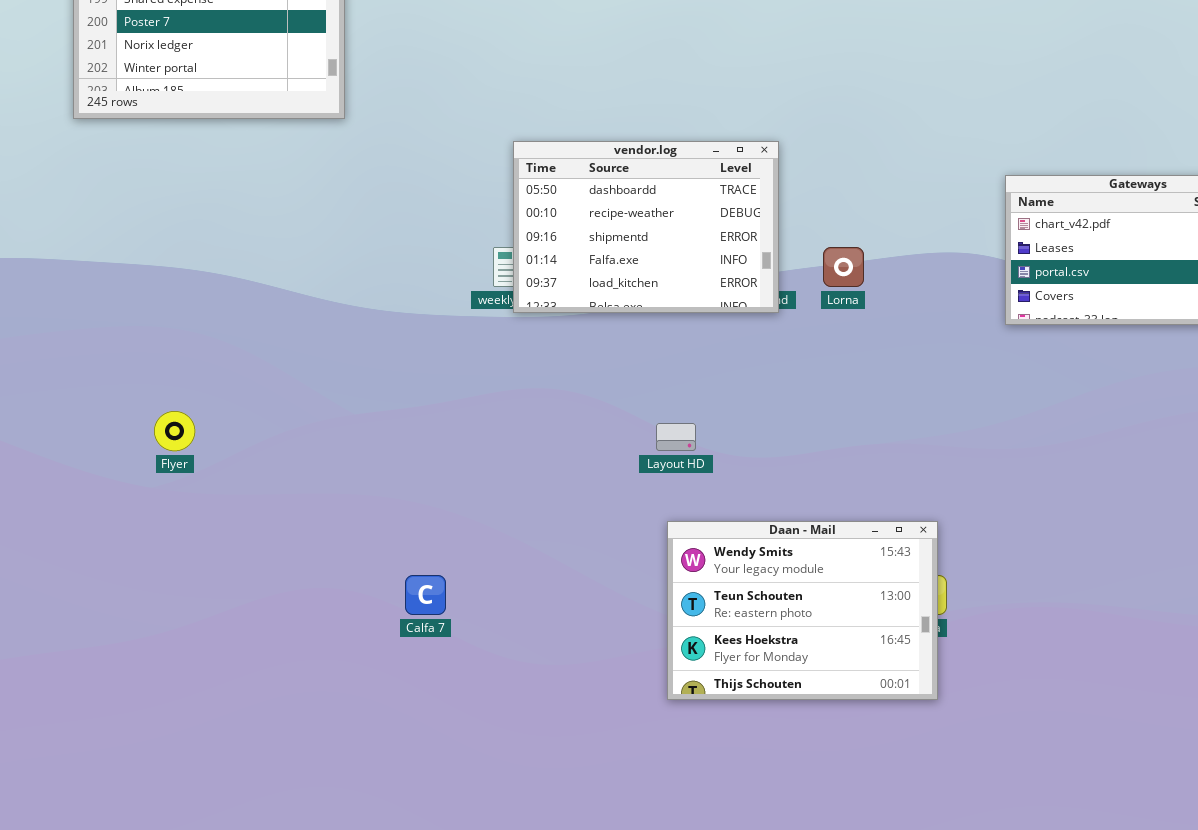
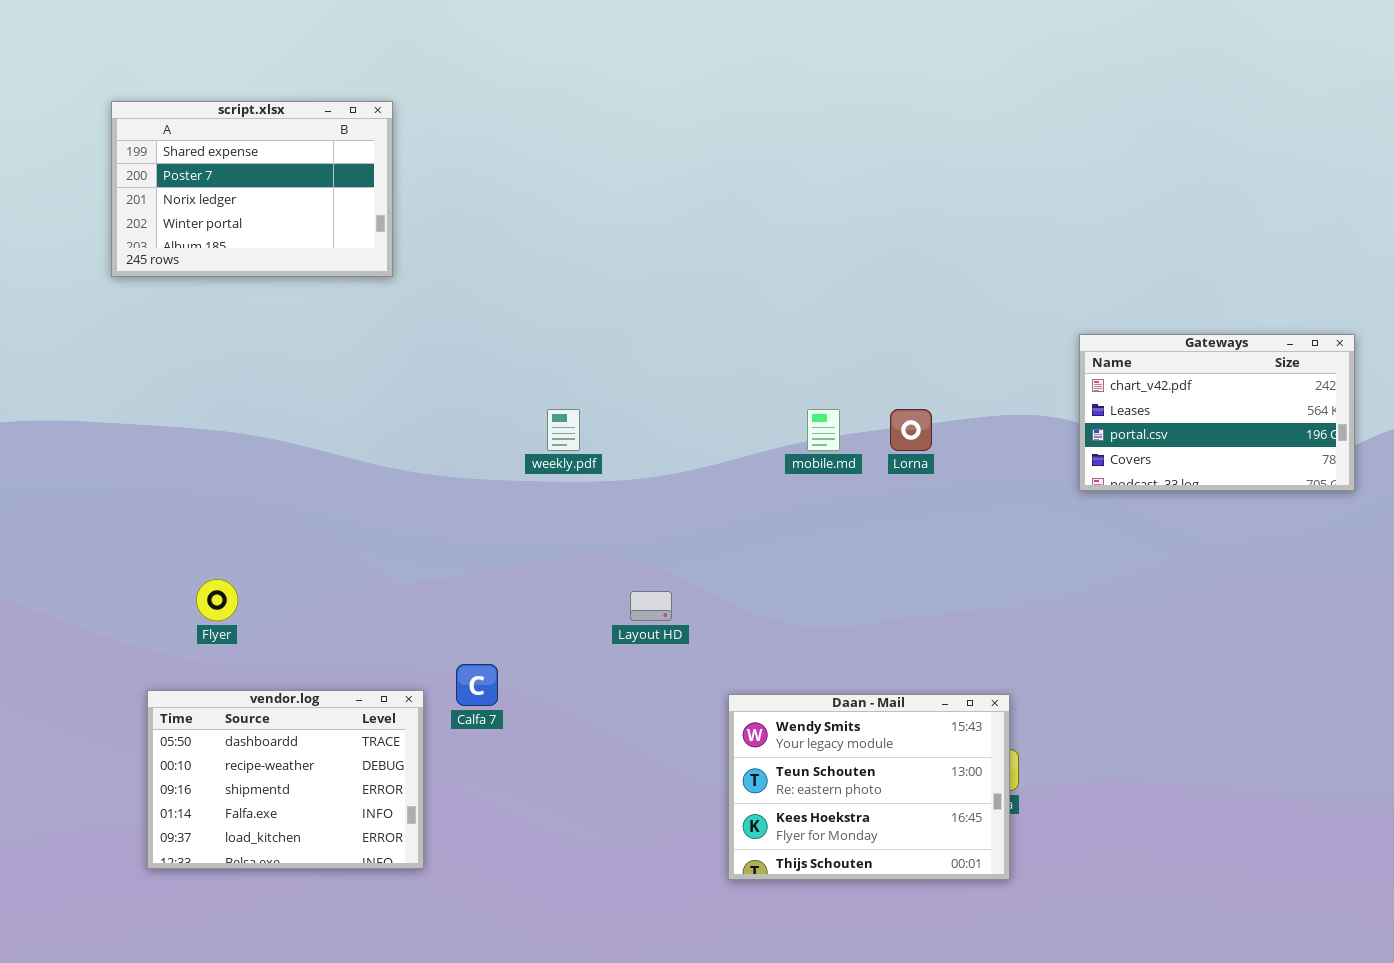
vendor.log: [513,141,779,313] -> [147,690,424,869], moved
Layout HD: [656,423,696,451] -> [630,591,672,621], moved
Calfa 7: [405,575,446,615] -> [456,664,498,706], moved

